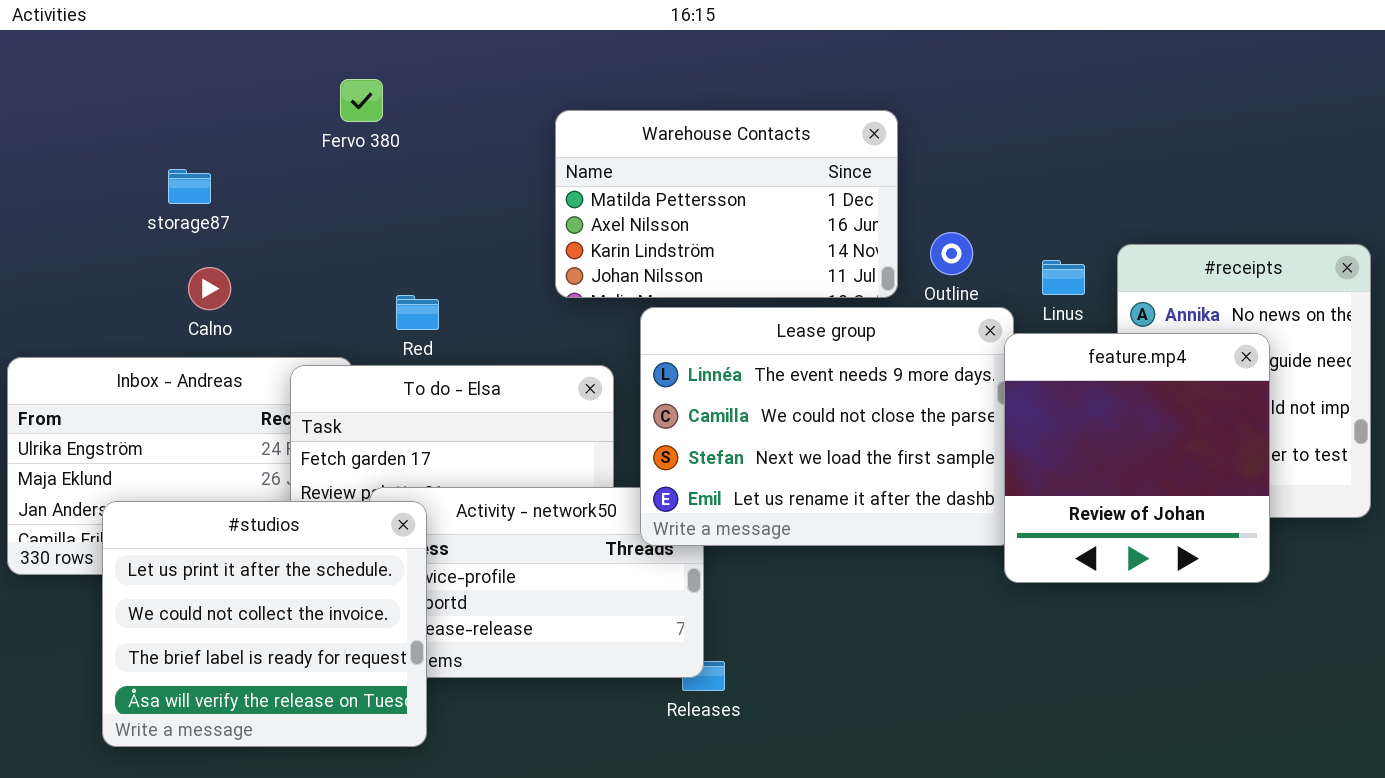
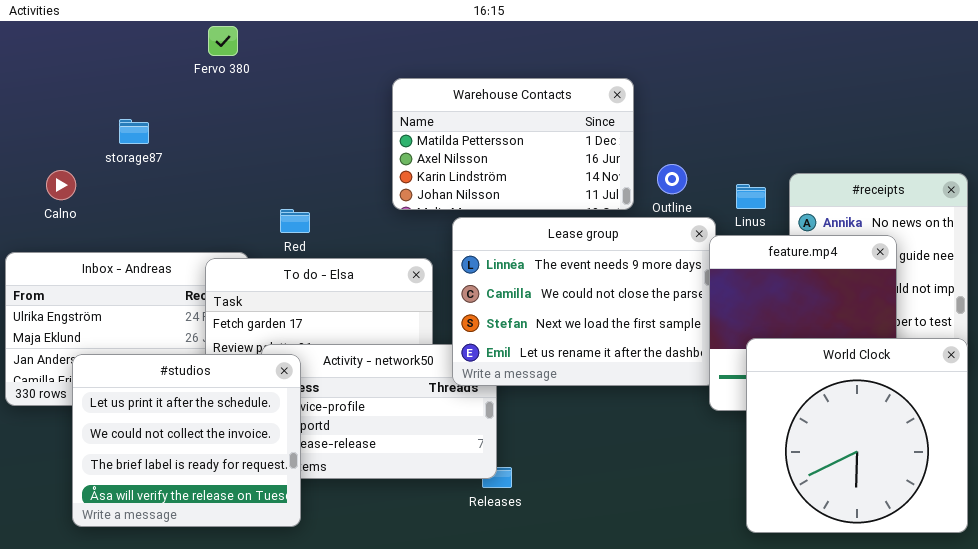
Fervo 380: [340,79,383,122] -> [208,26,238,56], moved
Calno: [188,267,231,310] -> [46,170,76,200], moved
World Clock: none -> [746,338,968,533], opened

